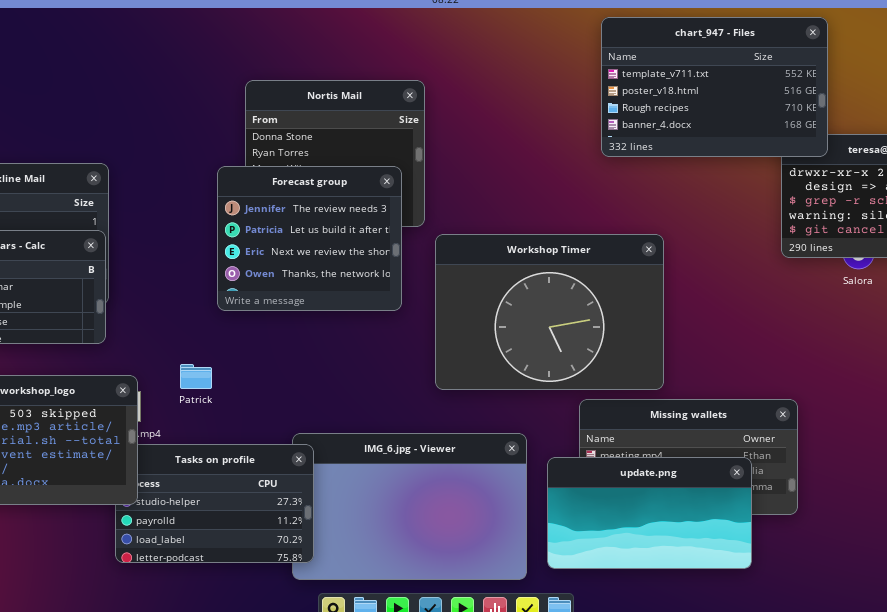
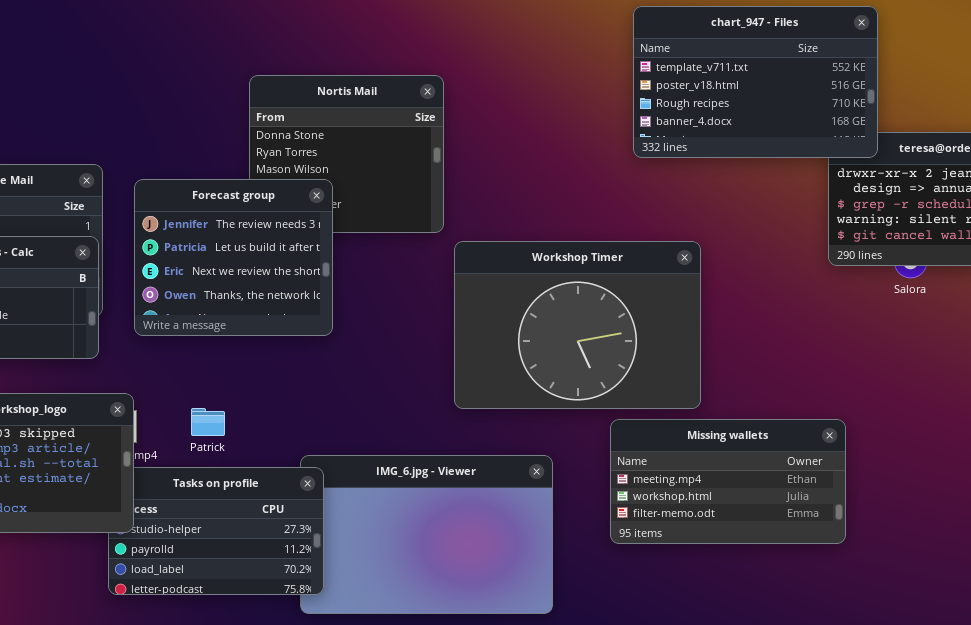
Forecast group: [217,166,402,311] -> [134,179,333,336], moved
Patrick: [180,364,212,389] -> [191,408,225,436], moved
update.png: [547,457,752,569] -> none, closed

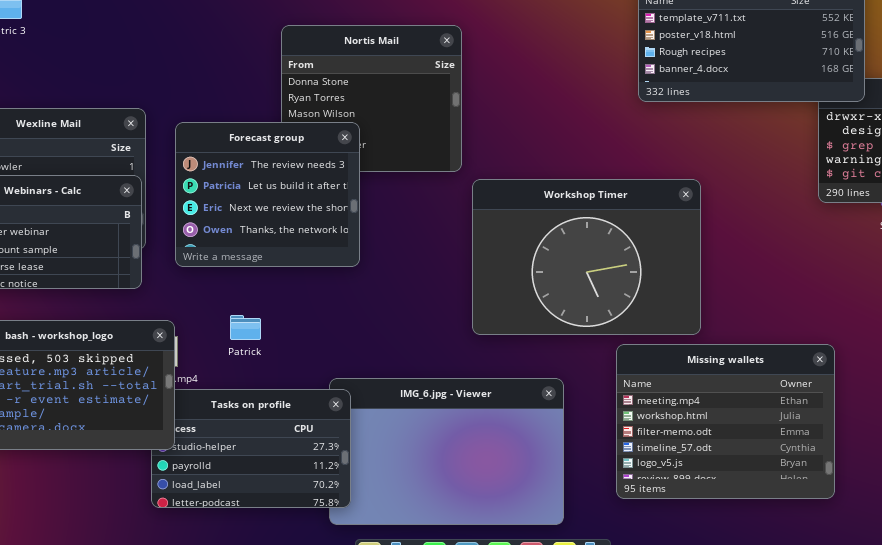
Patrick: [191,408,225,436] -> [230,315,261,340], moved
Missing wallets: [610,419,846,544] -> [616,344,835,499], resized

